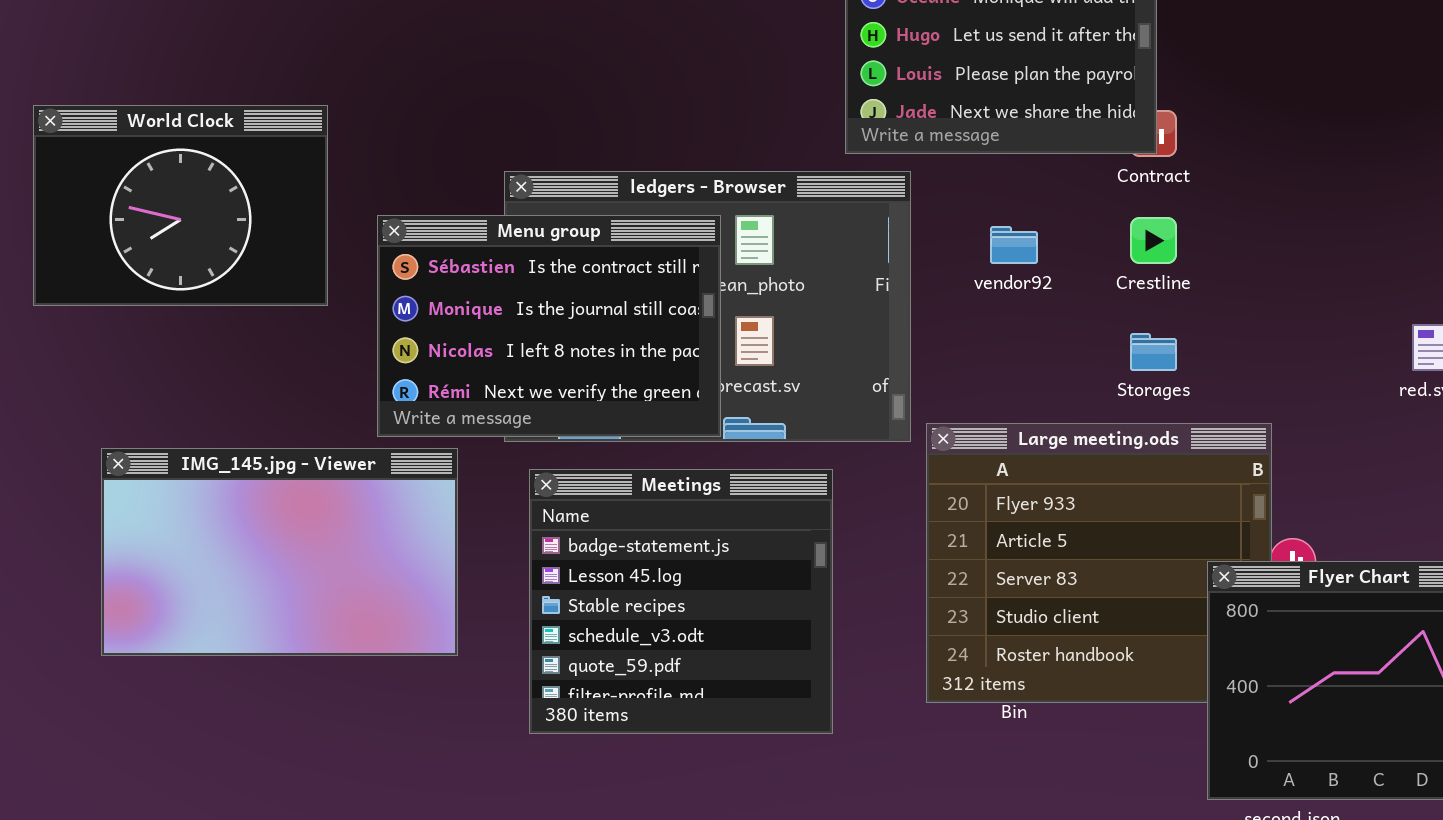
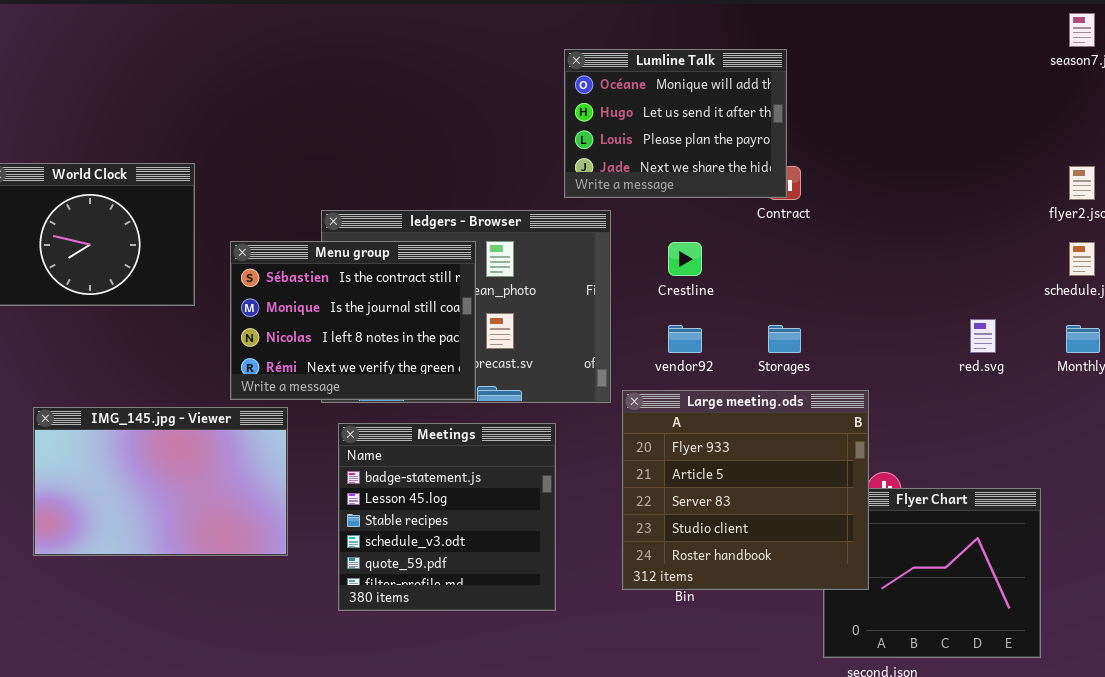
Crestline: [1130,217,1177,264] -> [668,242,702,276], moved
vendor92: [990,226,1038,264] -> [668,325,702,353], moved
Large meeting.ods: [926,423,1272,703] -> [622,390,869,590], raised

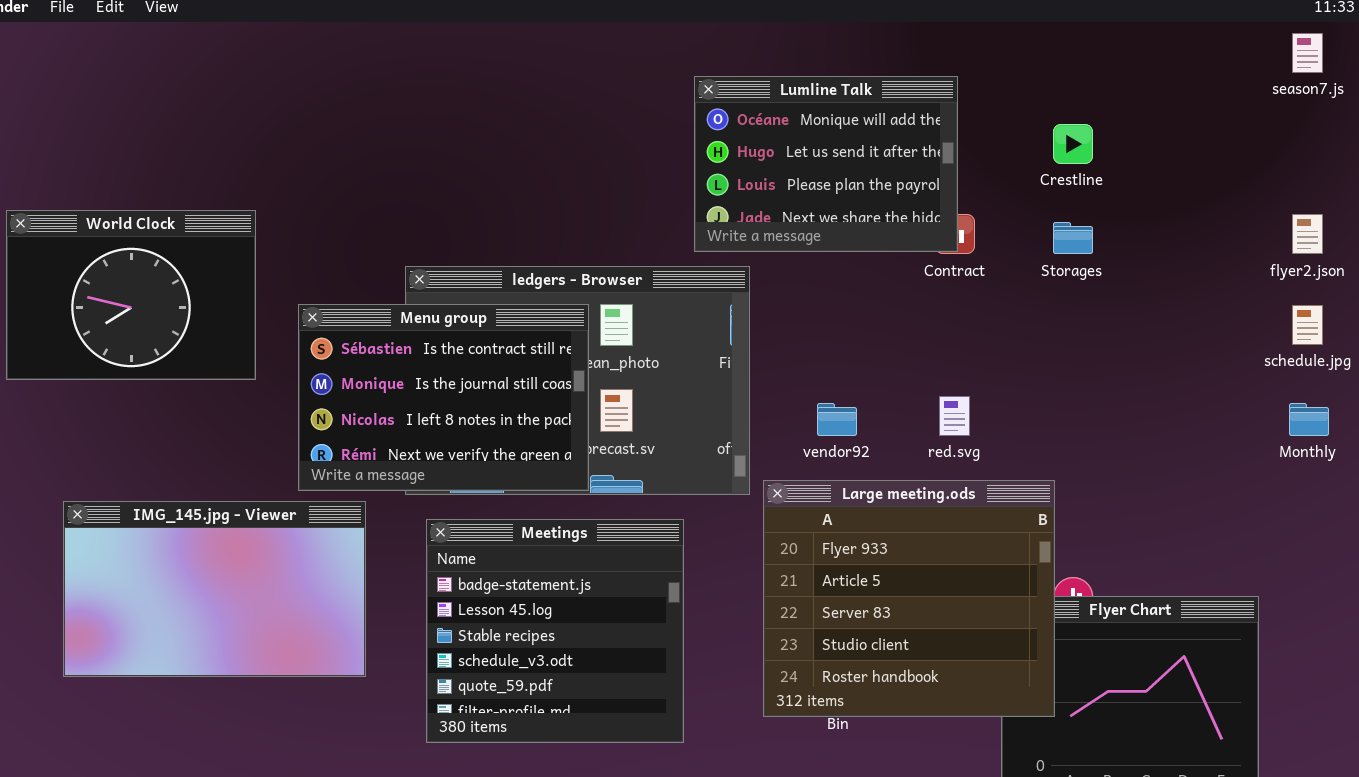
Crestline: [668,242,702,276] -> [1053,124,1093,164], moved
red.svg: [970,319,996,353] -> [939,396,970,436], moved
Storages: [768,325,801,353] -> [1053,222,1093,254], moved

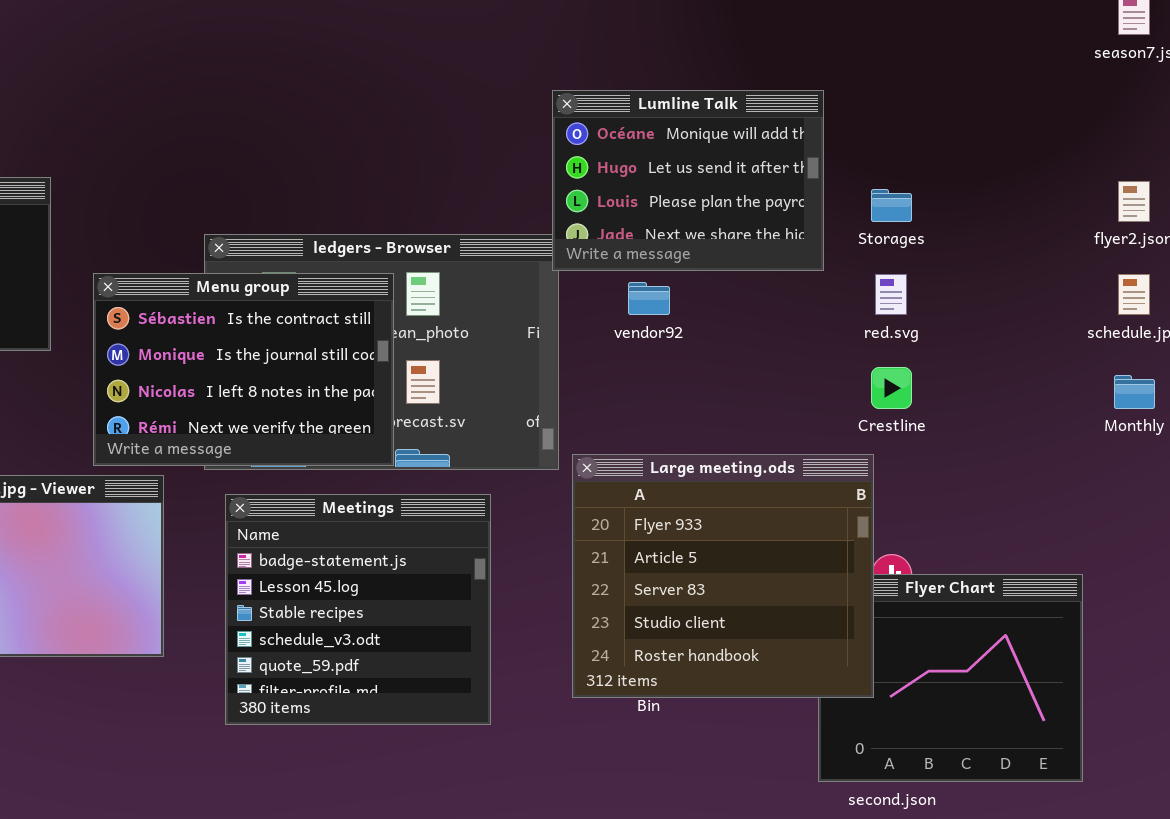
Lumline Talk: [694,76,958,252] -> [552,90,824,271], moved
Crestline: [1053,124,1093,164] -> [871,367,912,409], moved
red.svg: [939,396,970,436] -> [875,274,907,315], moved
vendor92: [817,403,857,436] -> [628,282,670,315], moved

